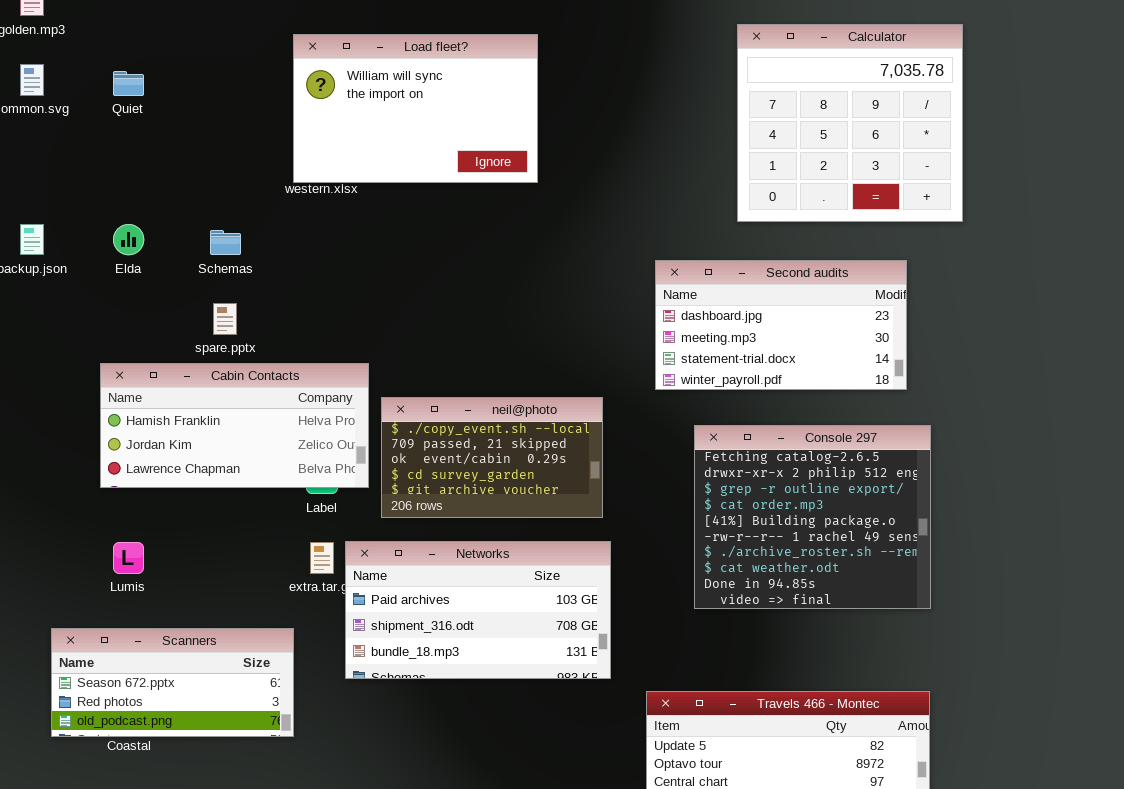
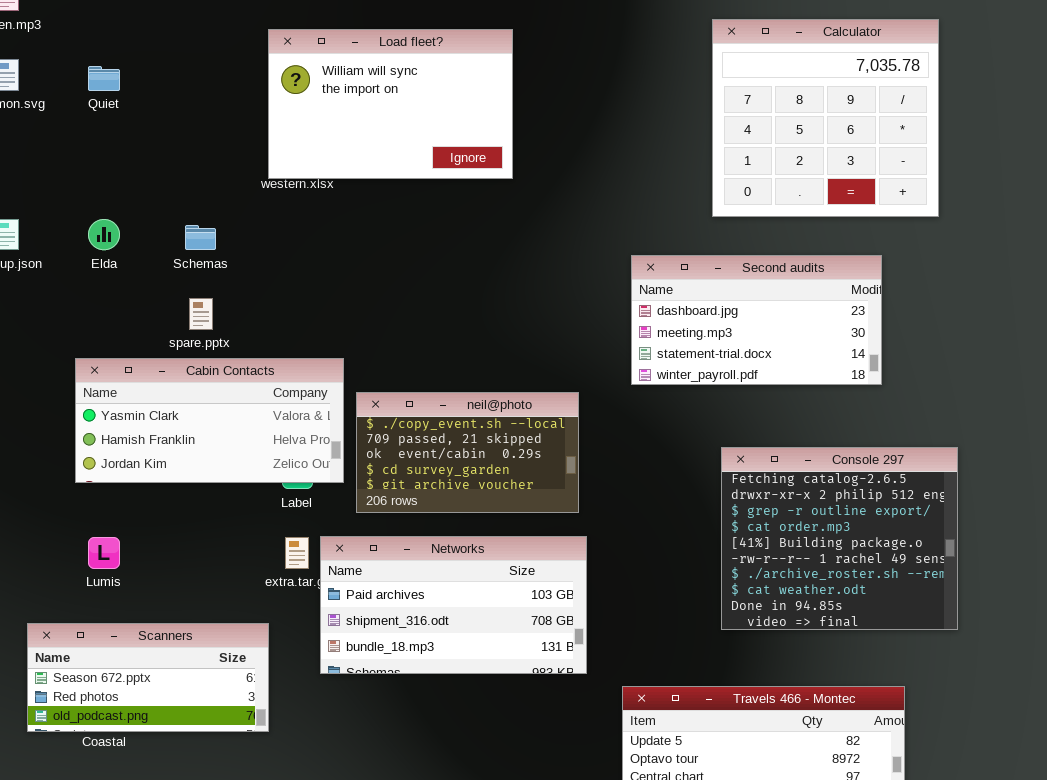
Cabin Contacts: [100,363,369,488] -> [75,358,344,483], scrolled up 1 row
Console 297: [694,425,931,609] -> [721,447,958,630], moved

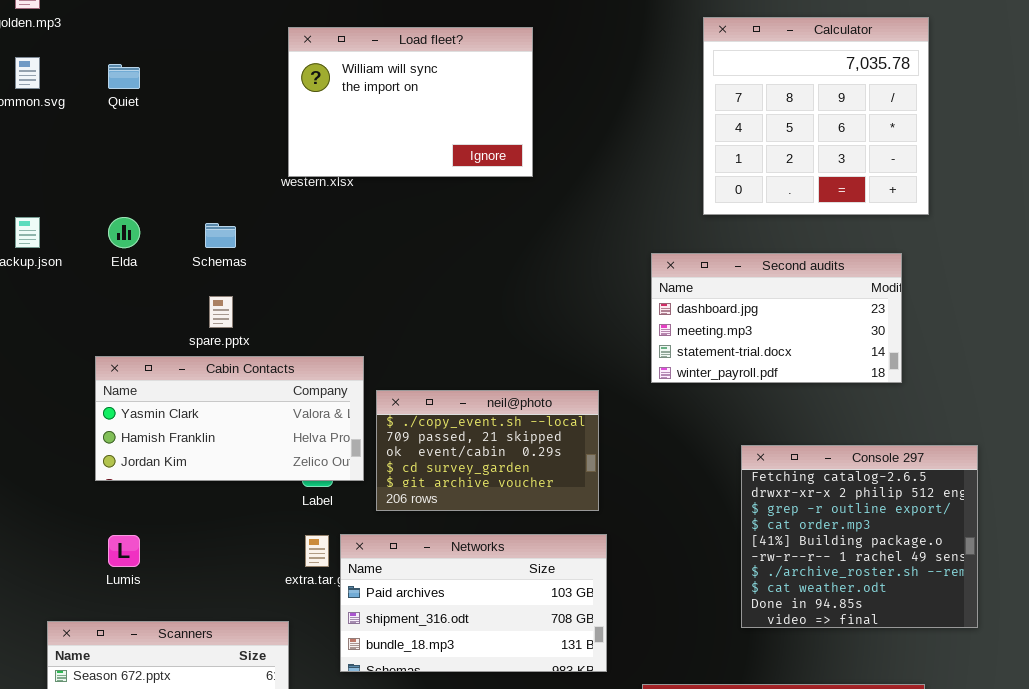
Calculator: [712,19,939,217] -> [703,17,929,215], moved

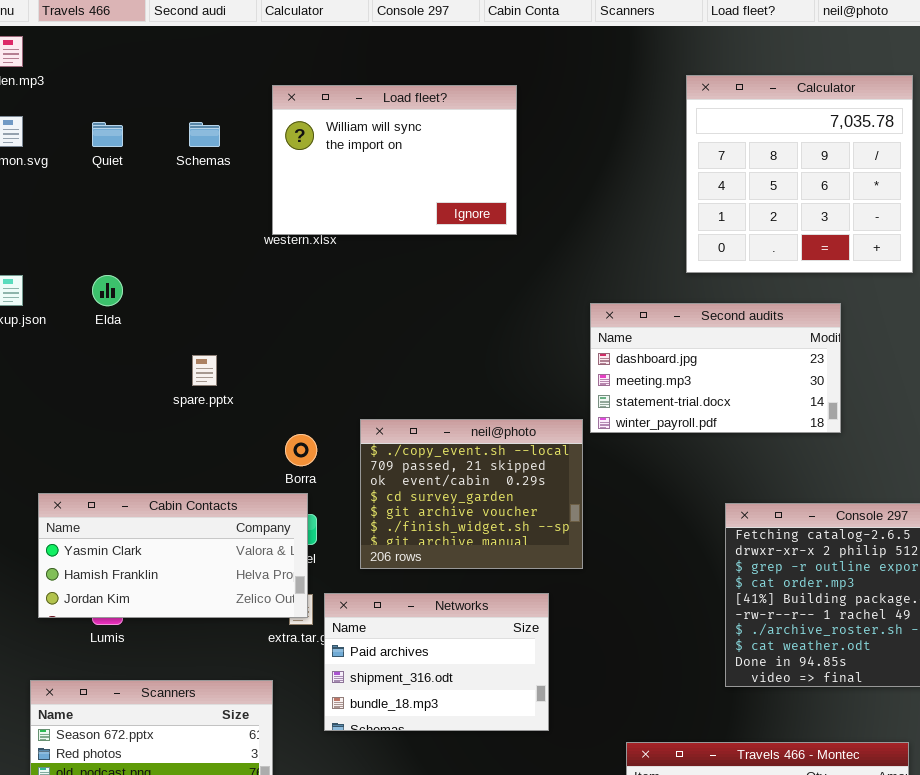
Schemas: [205,223,236,248] -> [189,122,220,147], moved
Second audits: [651,253,902,383] -> [590,303,841,433], moved
Cabin Contacts: [95,356,364,481] -> [38,493,308,618], moved
neil@photo: [376,390,599,511] -> [360,419,583,569], resized
Networks: [340,534,607,672] -> [324,593,549,731], resized

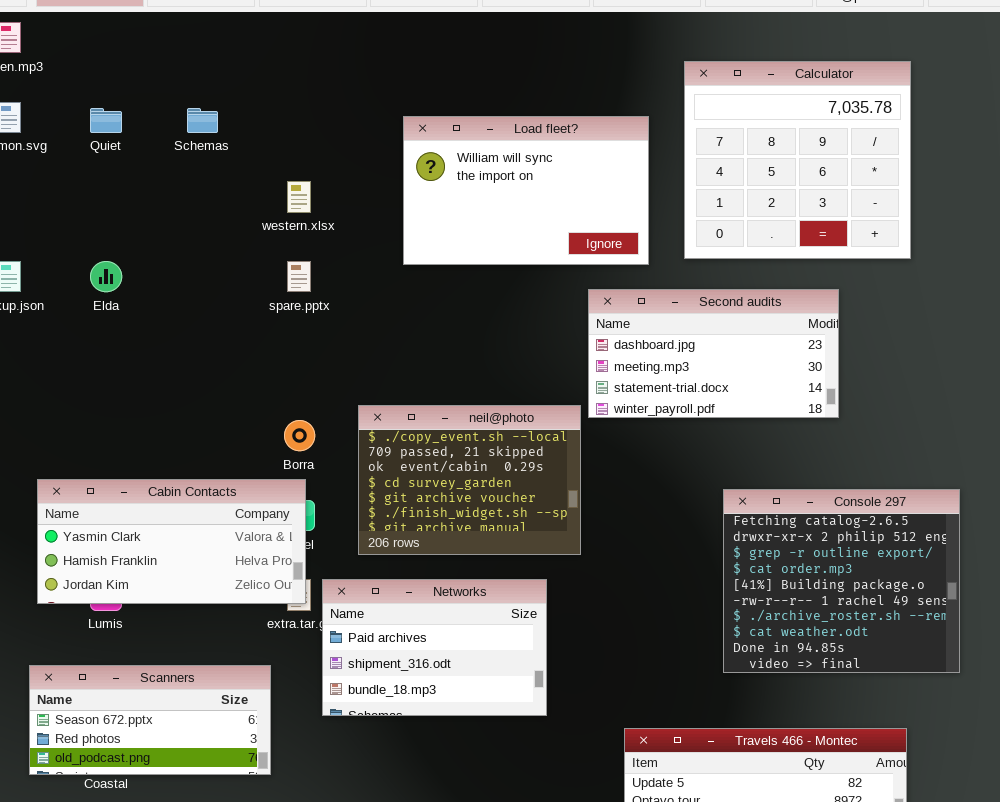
Load fleet?: [272,85,517,235] -> [403,116,649,265], moved
spare.pptx: [192,355,217,386] -> [287,261,311,292], moved

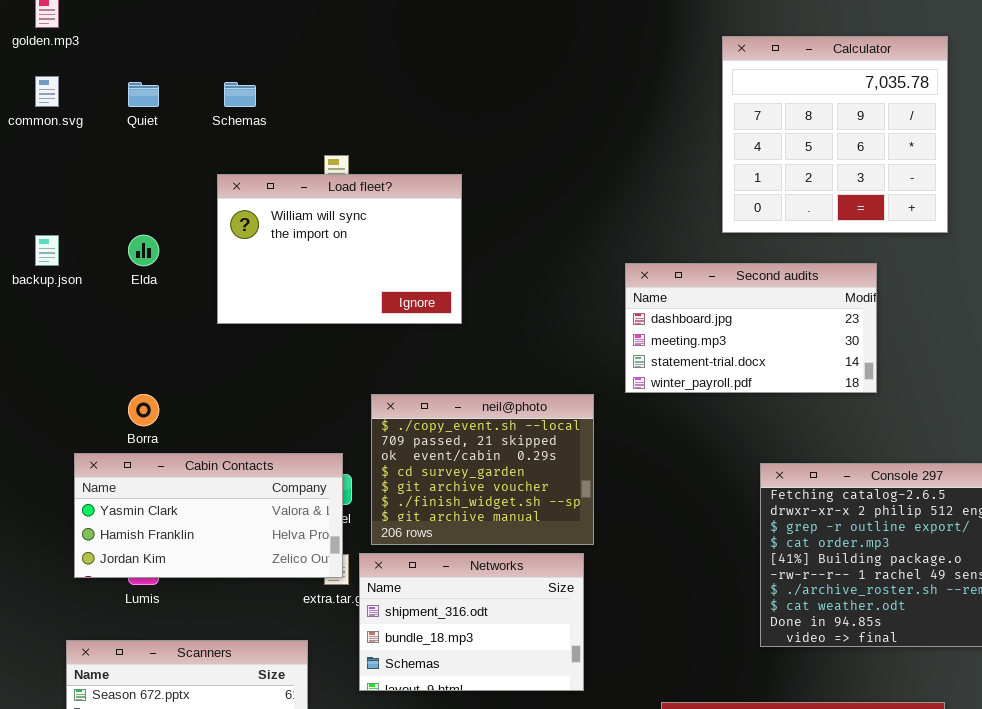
Load fleet?: [403,116,649,265] -> [217,174,462,324], moved
neil@photo: [358,405,581,555] -> [371,394,594,545], moved
Borra: [284,420,315,451] -> [128,394,159,426], moved
Networks: [322,579,547,716] -> [359,553,584,691], scrolled down 1 row

